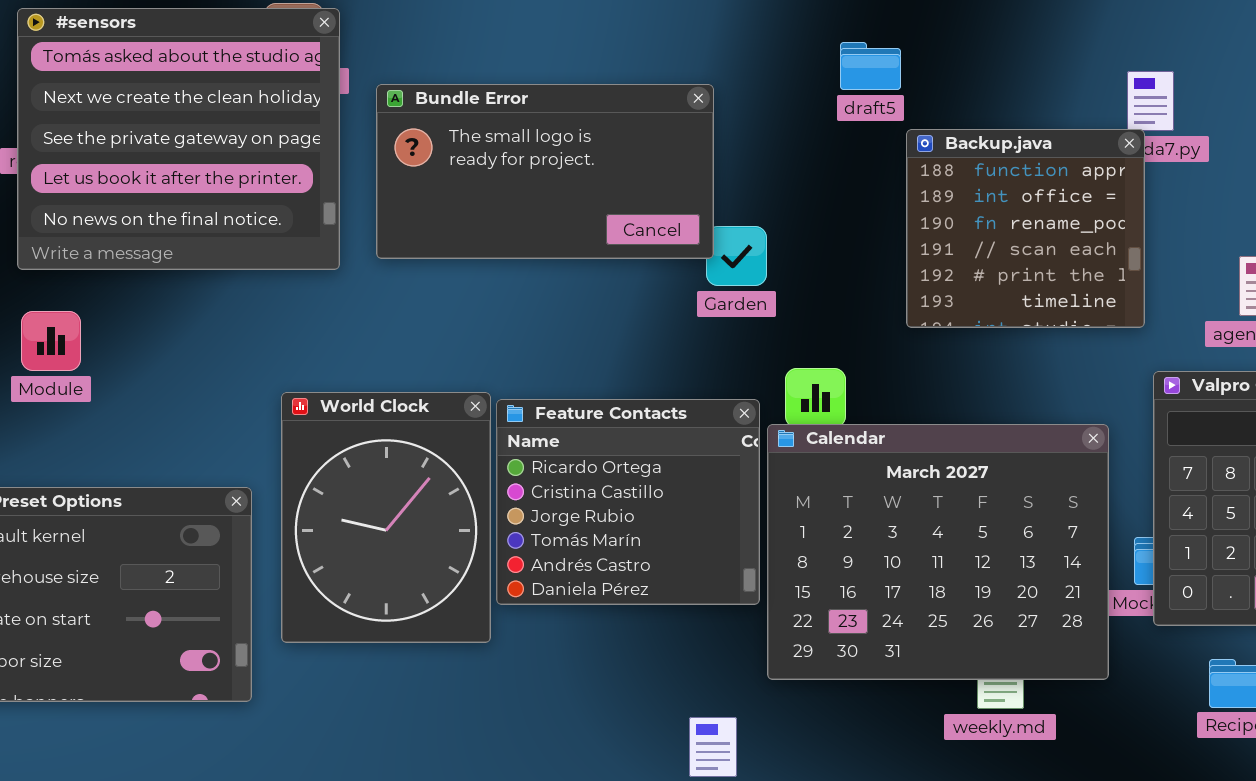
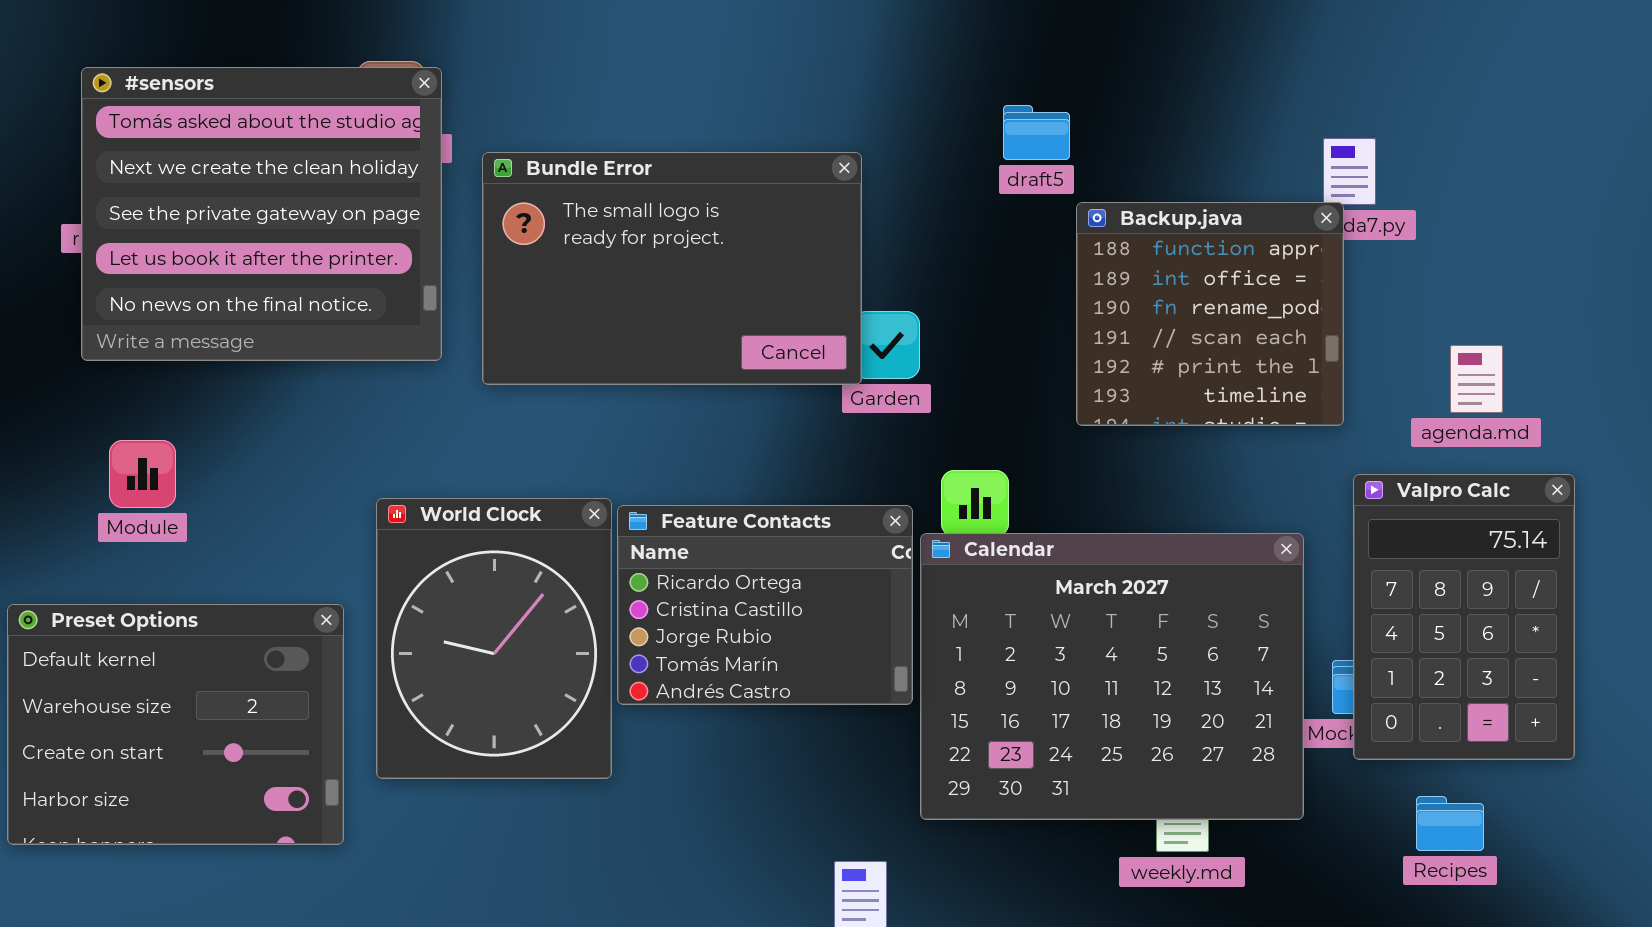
Bundle Error: [376,84,714,259] -> [482,152,862,385], resized
Module: [21,311,81,371] -> [109,440,176,508], moved
Feature Contacts: [496,399,760,605] -> [617,505,913,705], resized

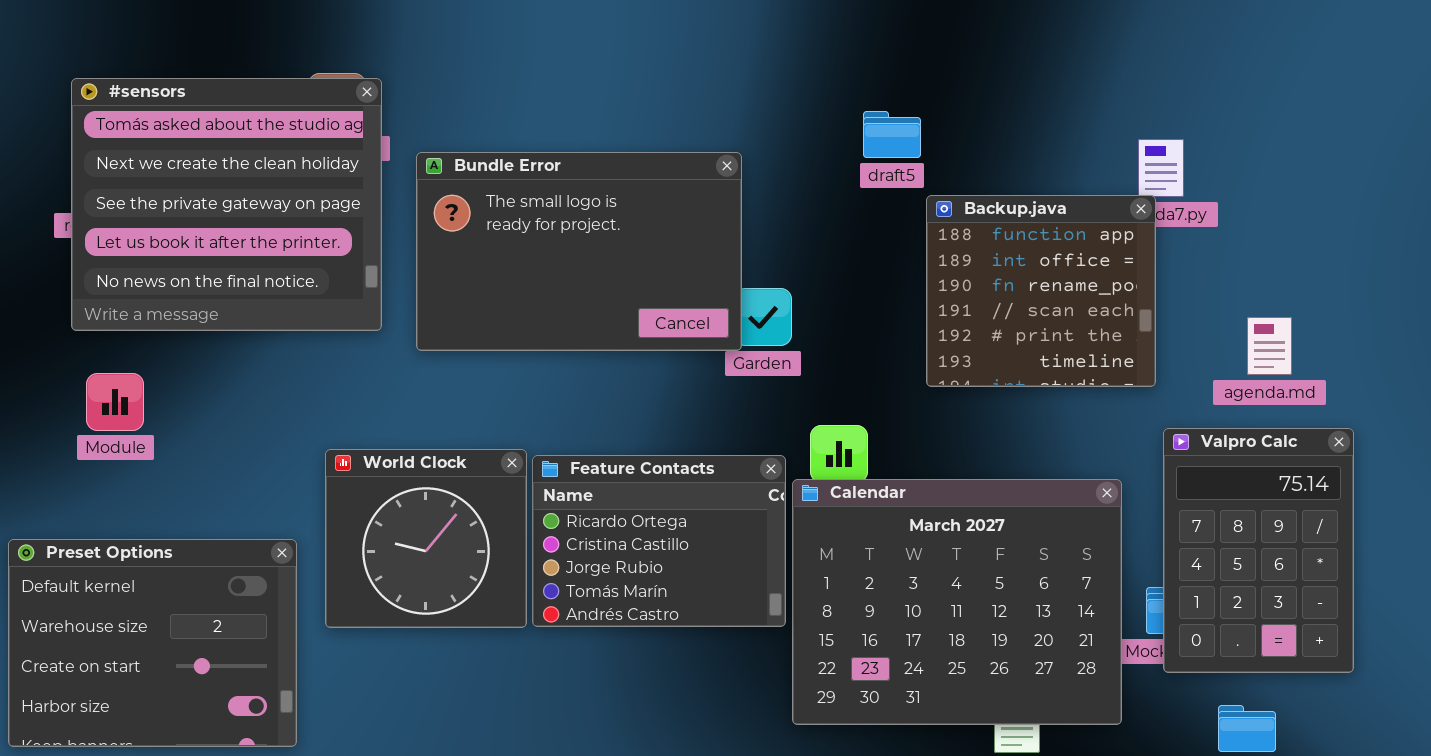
Module: [109,440,176,508] -> [86,373,144,431], moved
World Clock: [376,498,612,779] -> [325,449,527,628], resized

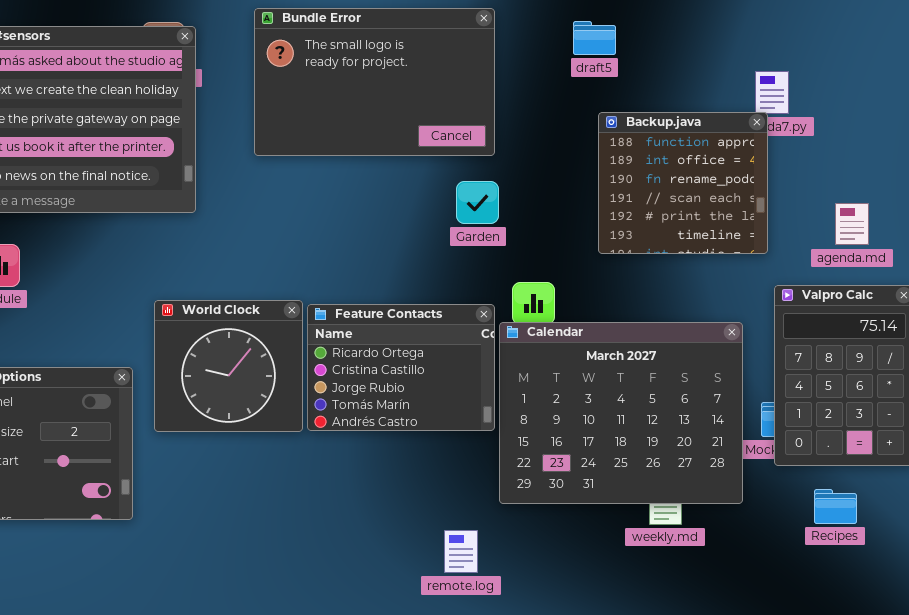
draft5: [863,111,921,158] -> [573,21,616,55], moved
Bundle Error: [416,152,742,351] -> [254,8,495,156], moved

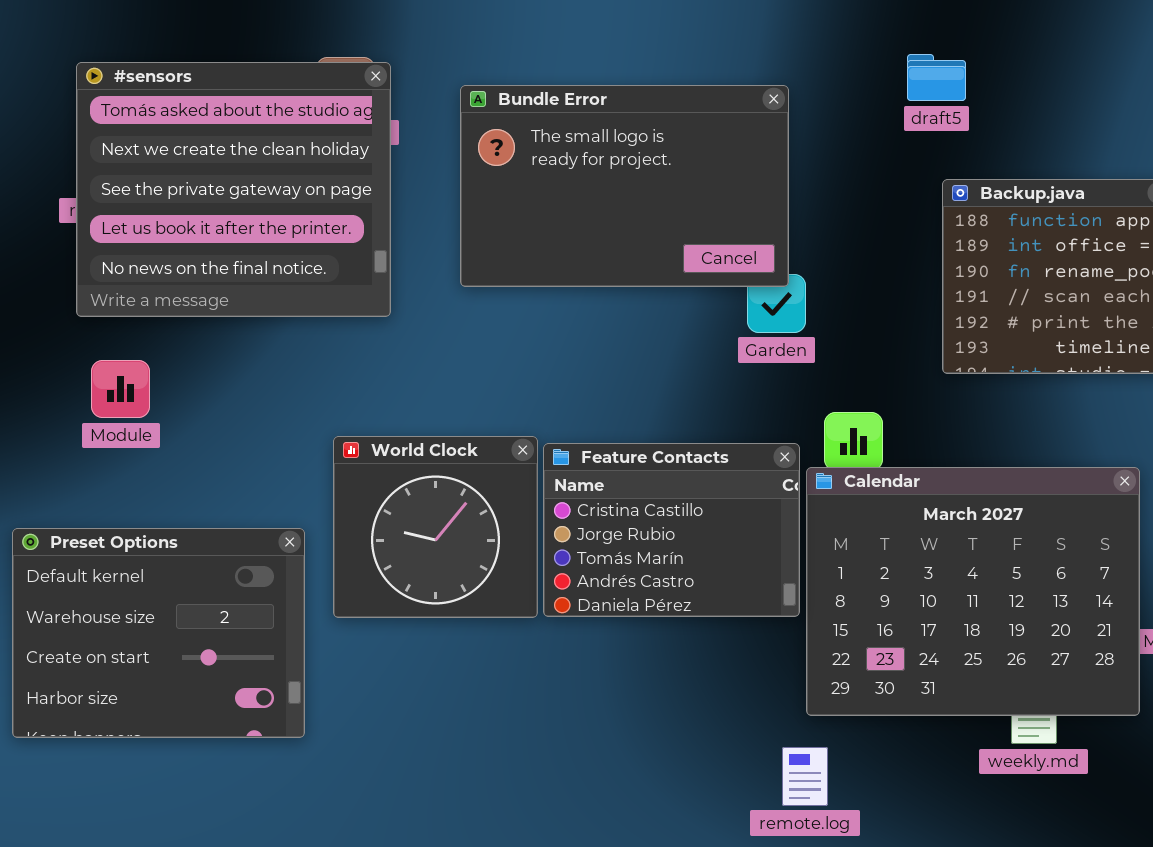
Bundle Error: [254,8,495,156] -> [460,85,789,287], moved
Feature Contacts: [307,304,495,431] -> [543,443,800,617], scrolled down 1 row
remote.log: [444,530,478,573] -> [782,747,828,806], moved

